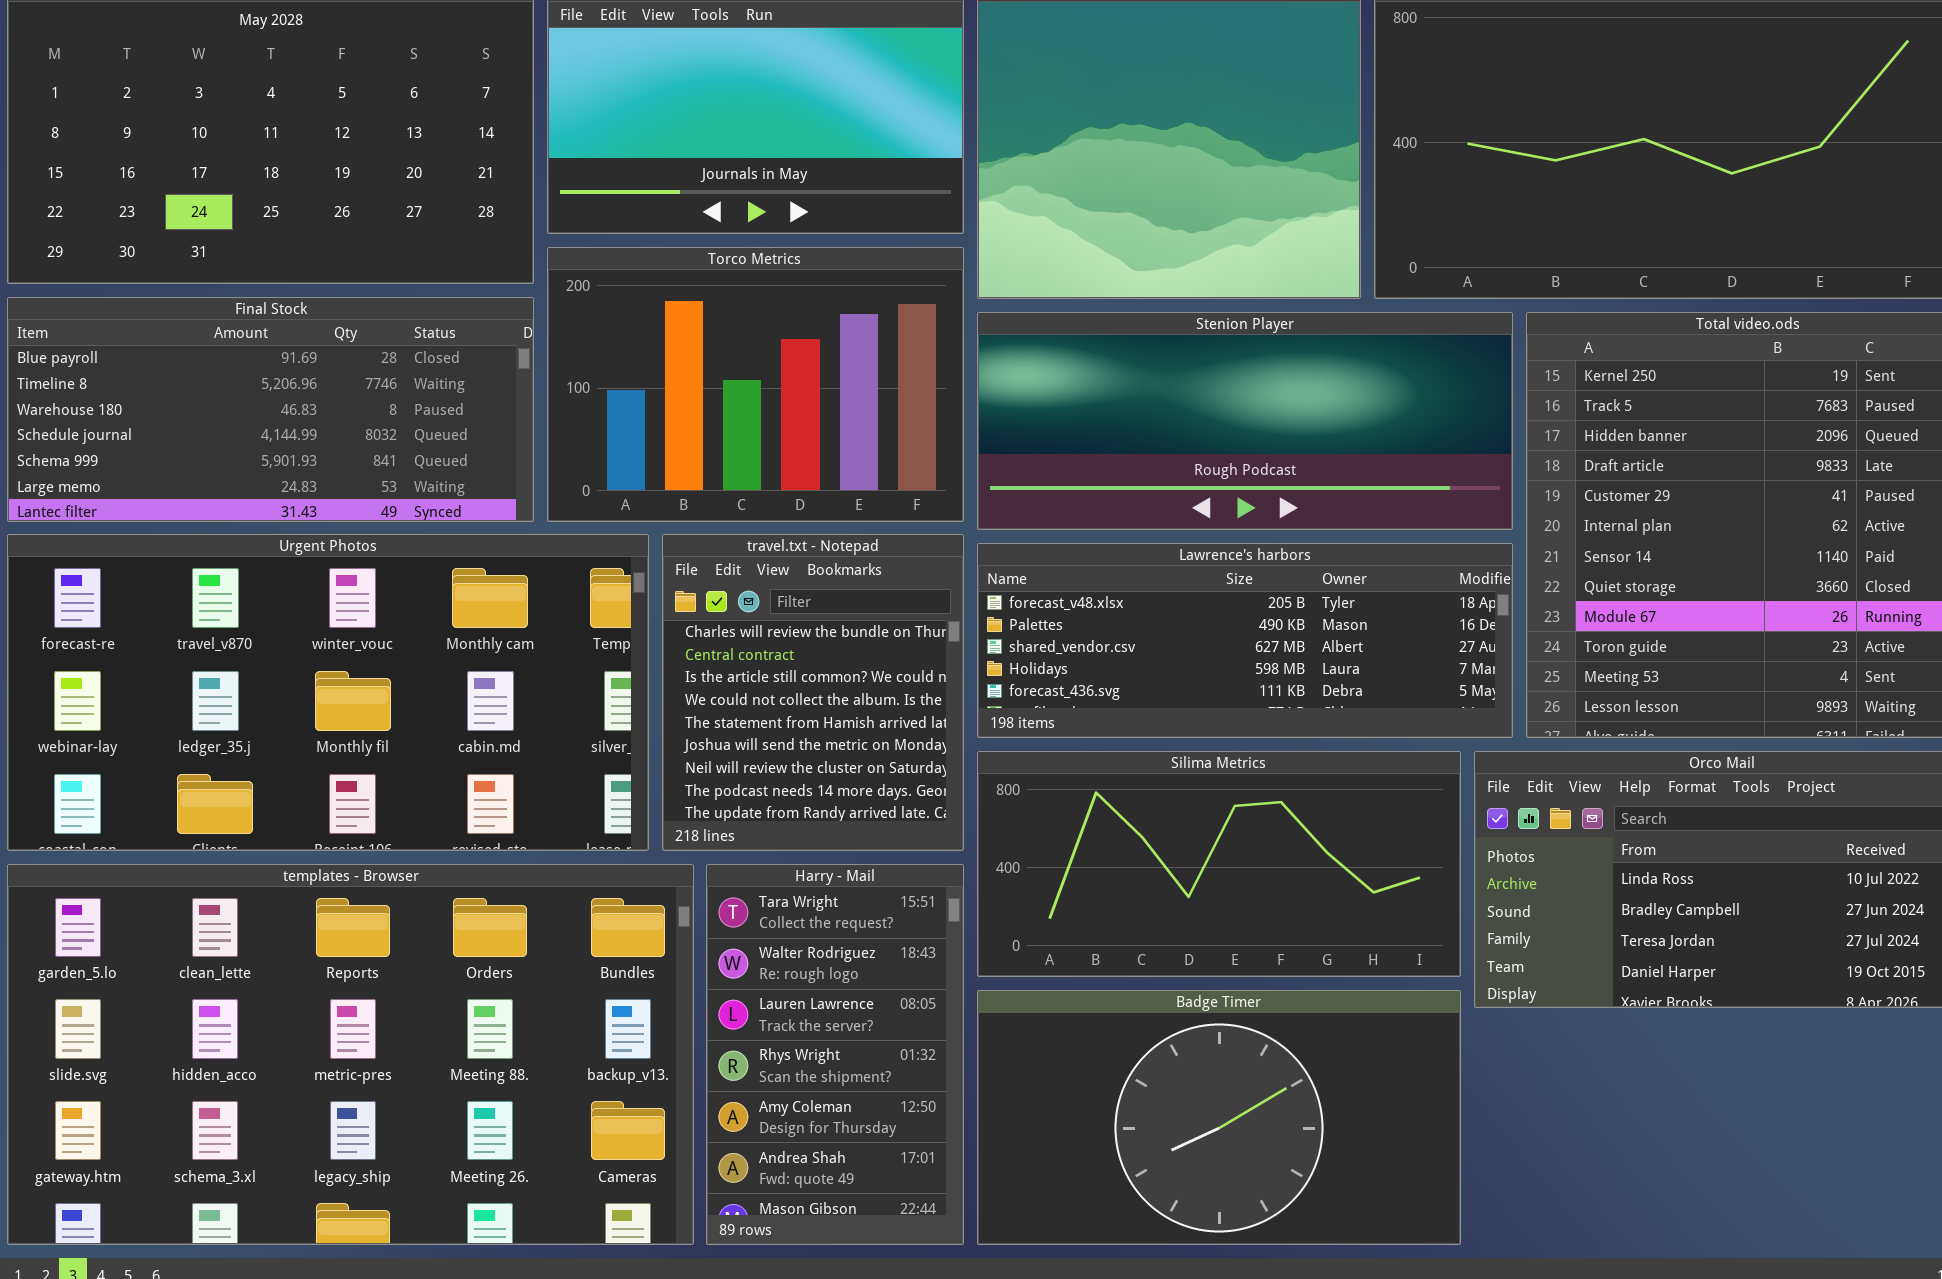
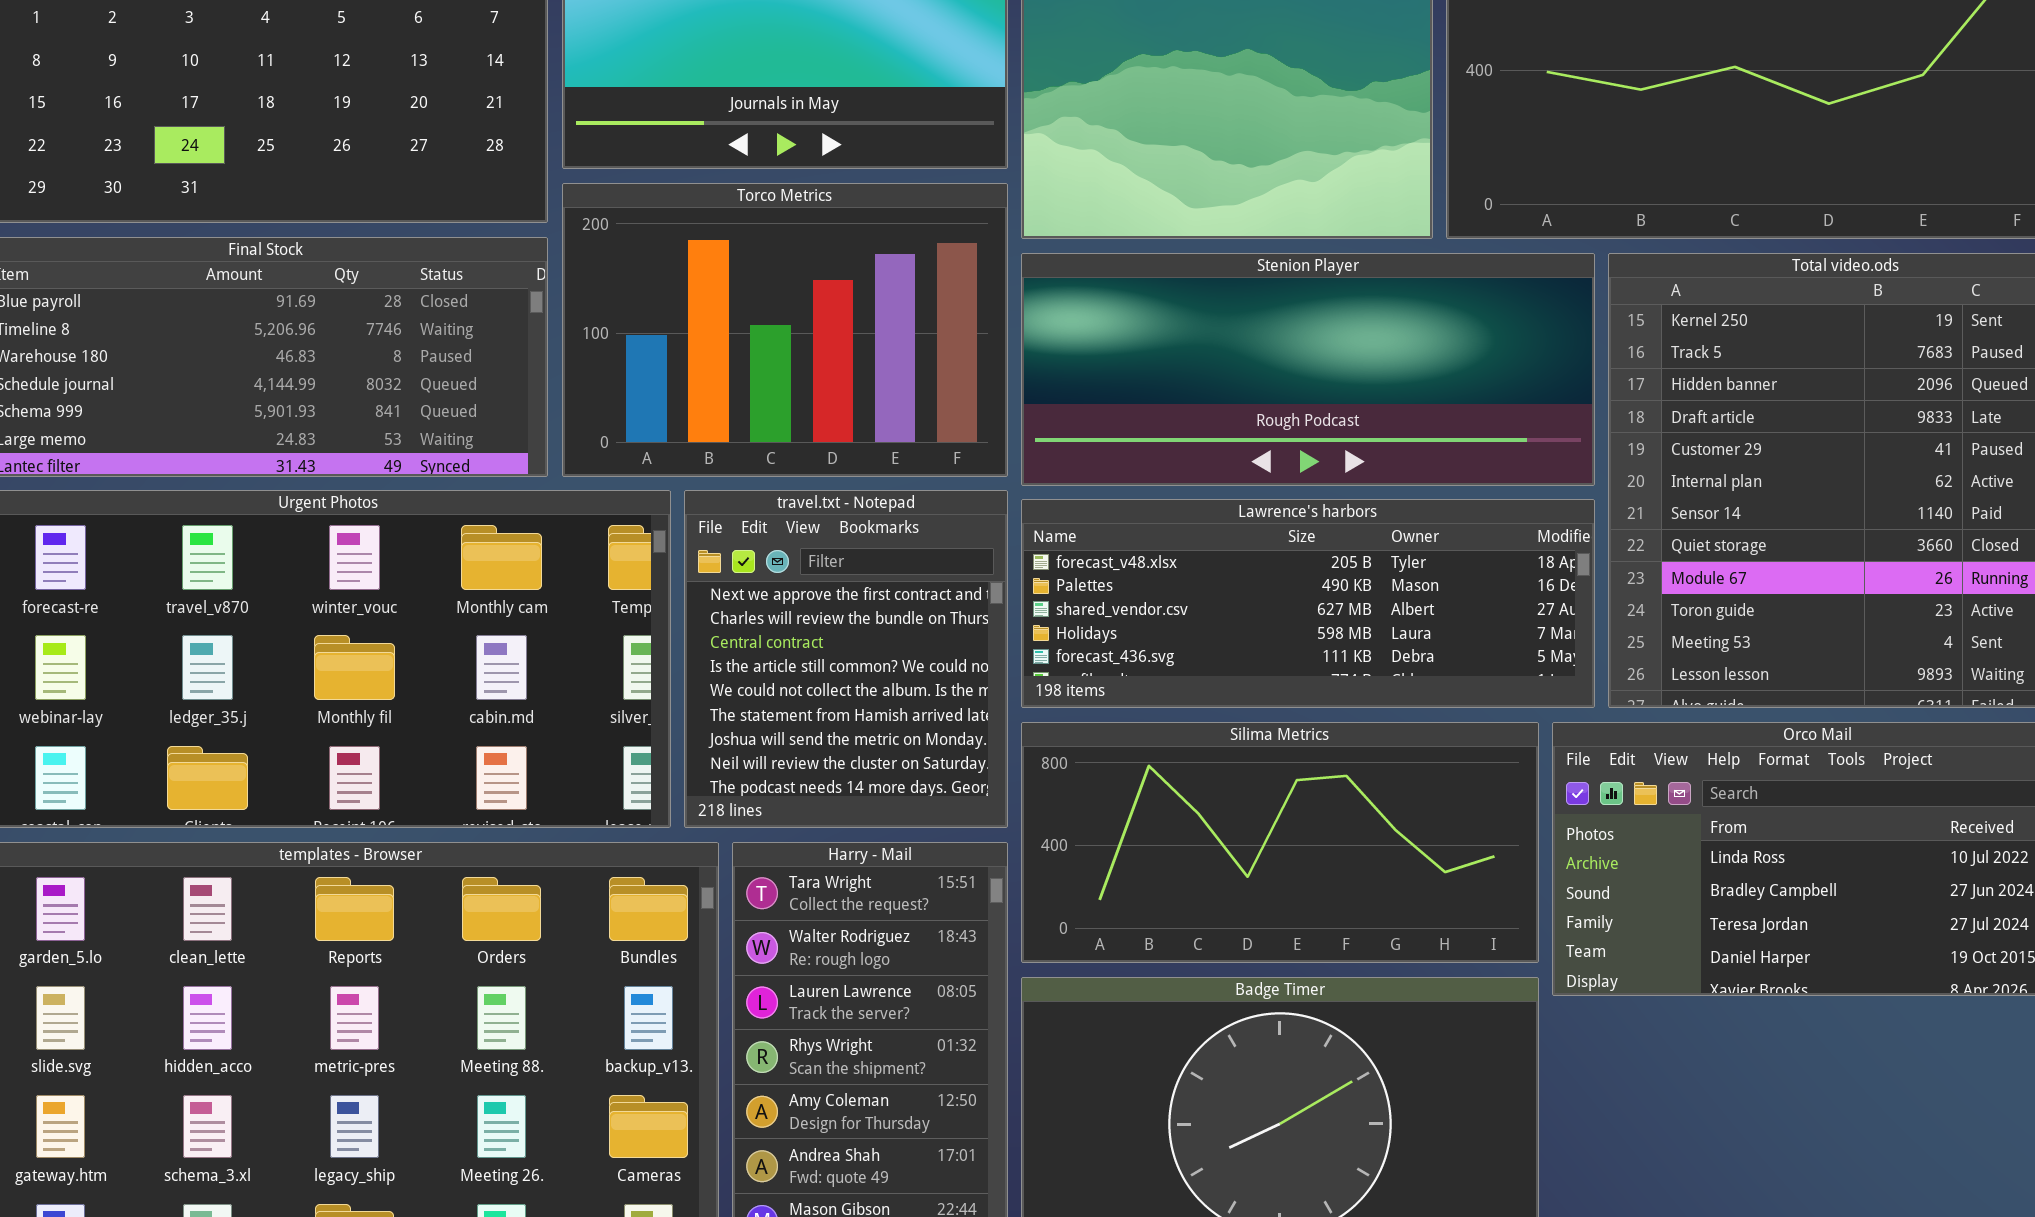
travel.txt - Notepad: [662,534,964,851] -> [684,490,1008,828], scrolled up 1 row

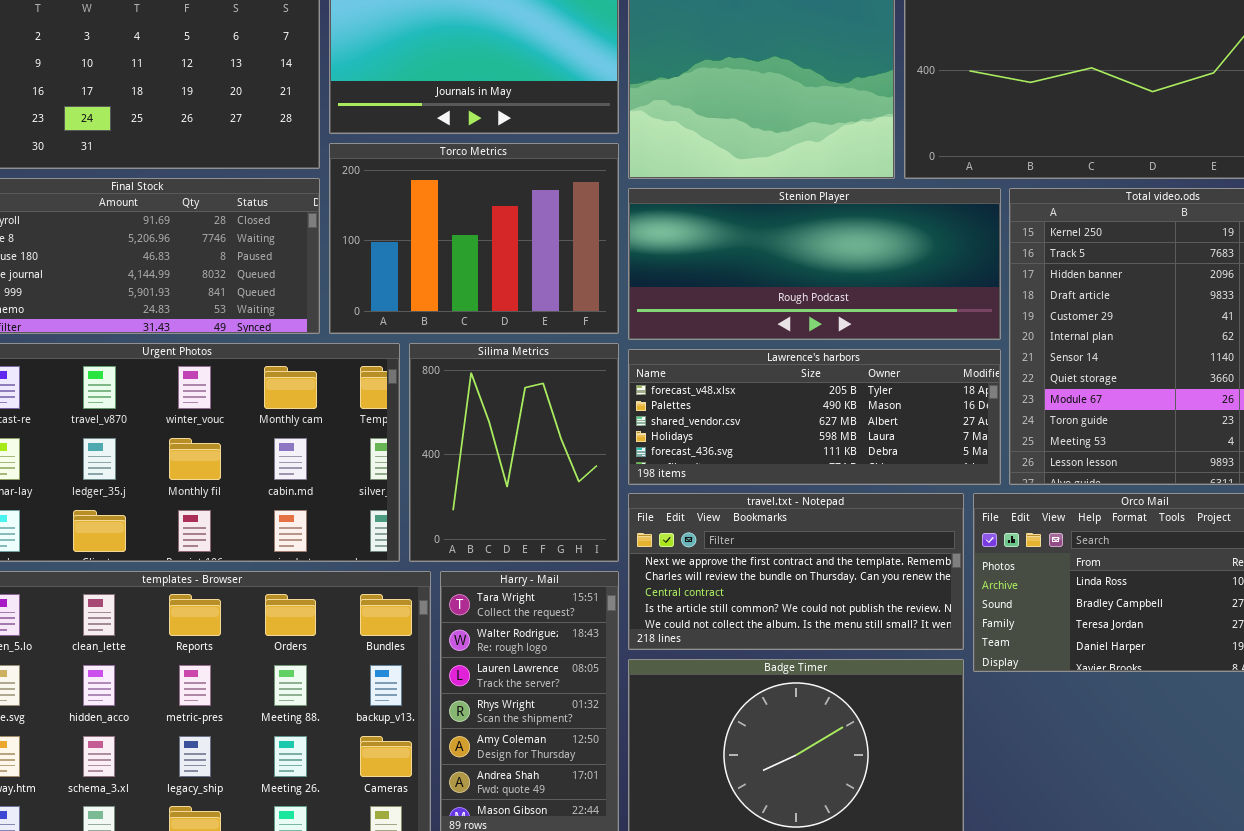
travel.txt - Notepad: [684,490,1008,828] -> [628,493,964,650], moved, resized
Silima Metrics: [1021,722,1539,963] -> [409,343,619,562], moved, resized

